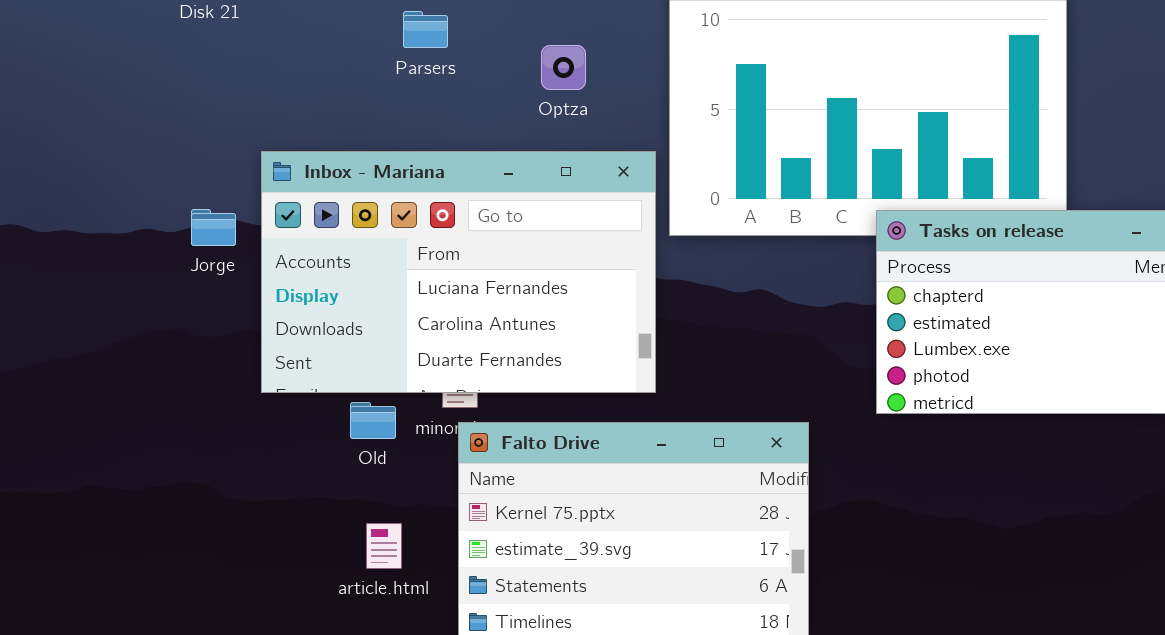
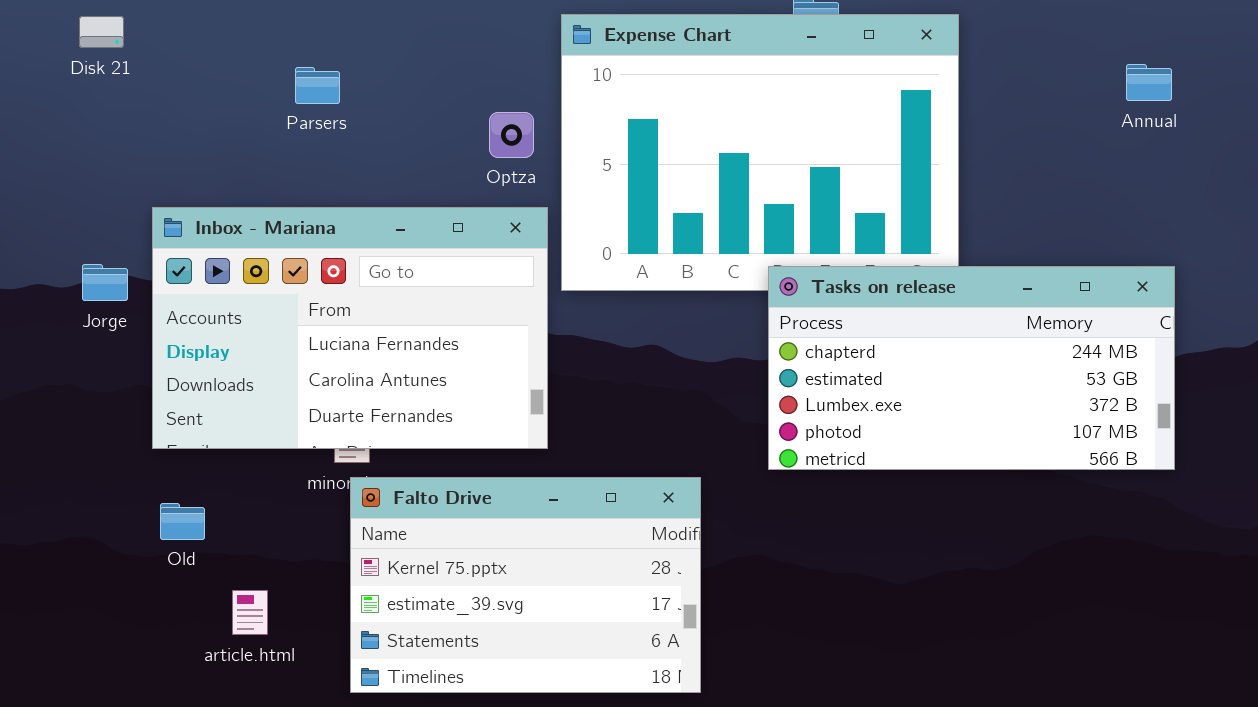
Optza: [541,45,586,90] -> [489,112,534,158], moved
Old: [350,402,396,439] -> [160,503,205,540], moved
article.html: [366,523,402,569] -> [232,590,268,635], moved

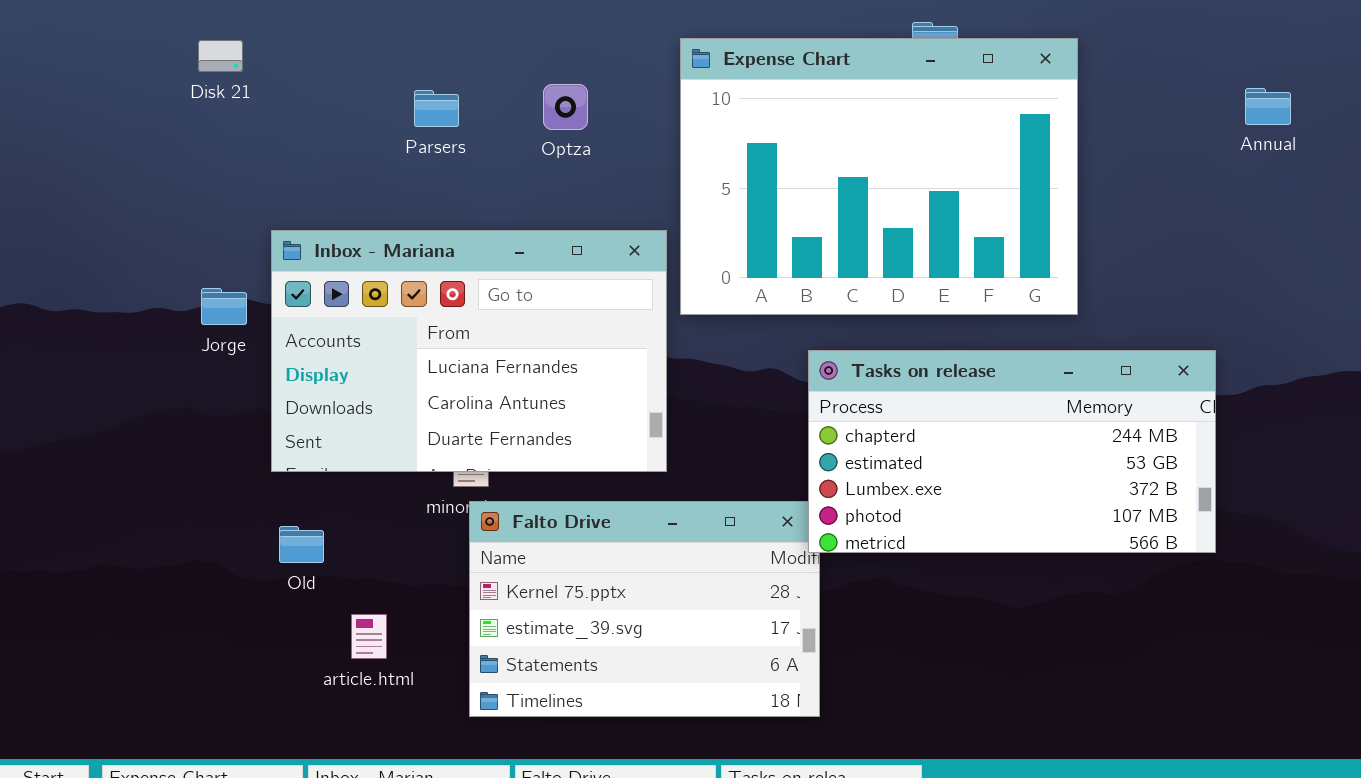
Optza: [489,112,534,158] -> [543,84,588,130], moved
Tasks on release: [768,266,1175,470] -> [808,350,1216,553], moved

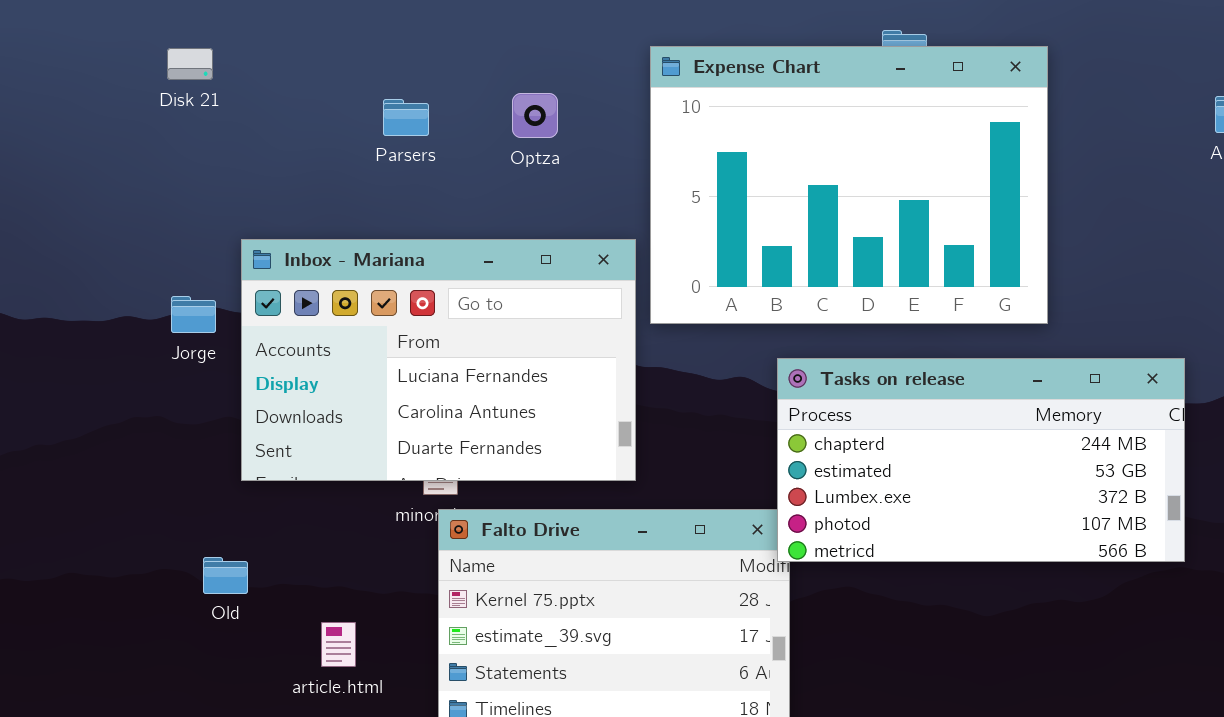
Old: [279,526,324,563] -> [203,557,248,594], moved

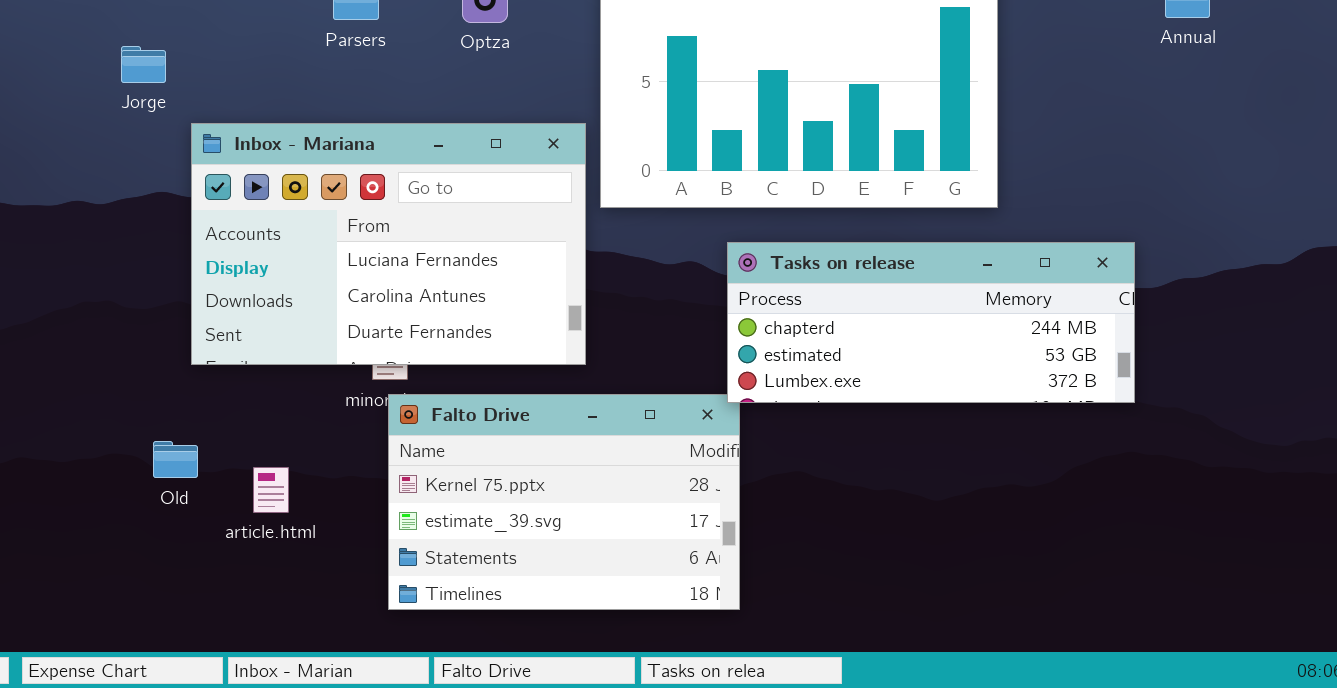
Jorge: [171,296,216,333] -> [121,46,166,83], moved
Tasks on release: [777,358,1185,562] -> [727,242,1135,403], resized
article.html: [321,622,356,667] -> [253,467,289,513], moved

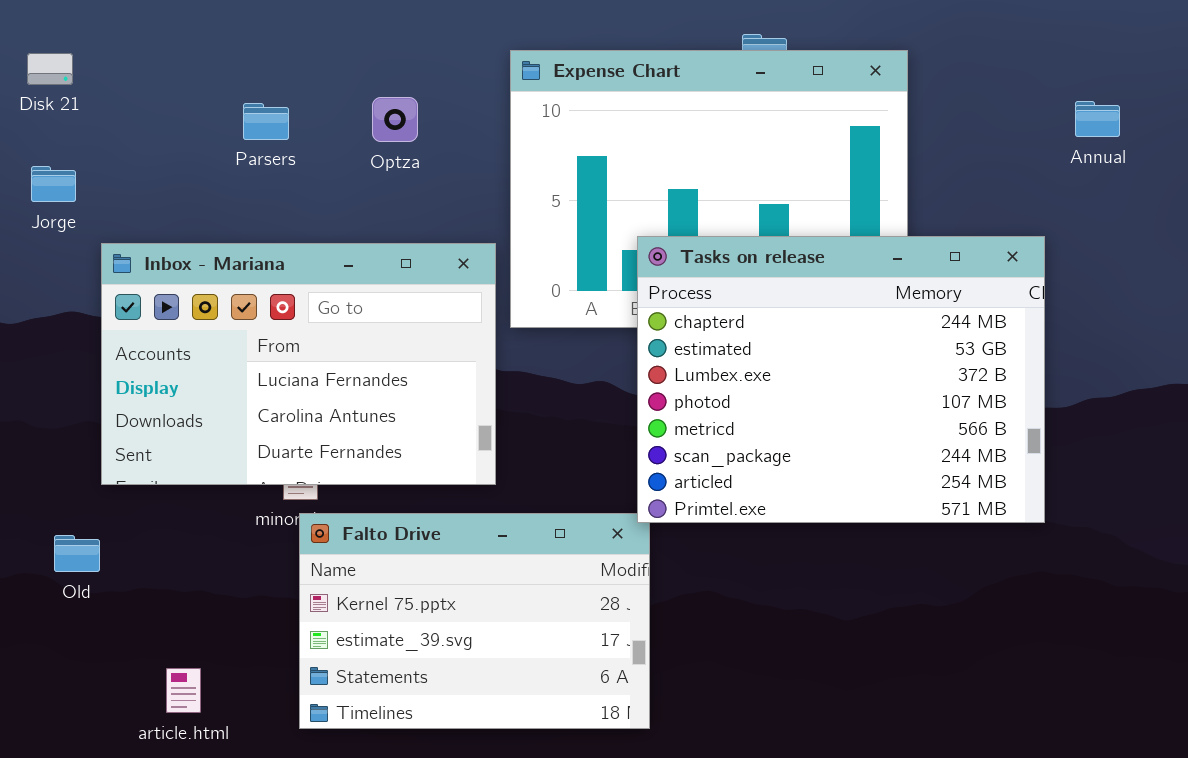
Tasks on release: [727,242,1135,403] -> [637,236,1045,523], resized
Old: [153,441,198,478] -> [54,535,100,572], moved
article.html: [253,467,289,513] -> [166,668,201,713], moved

